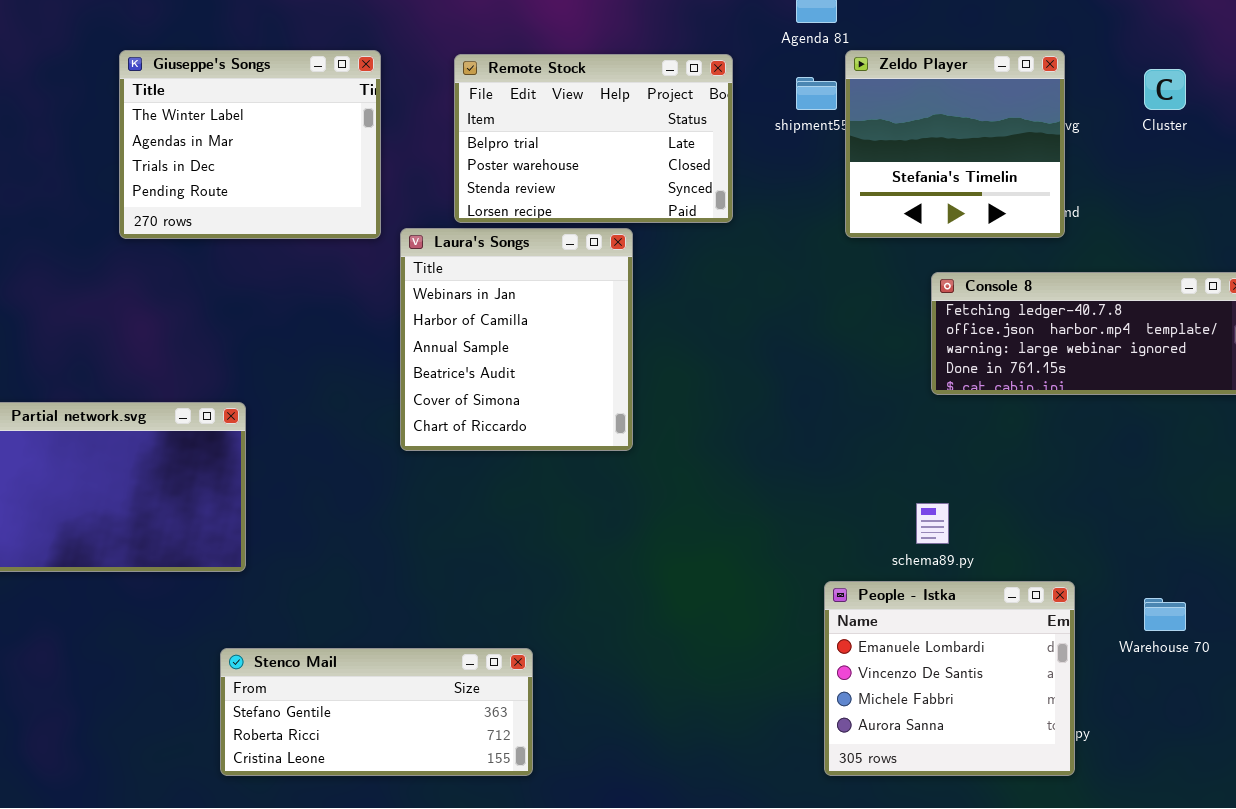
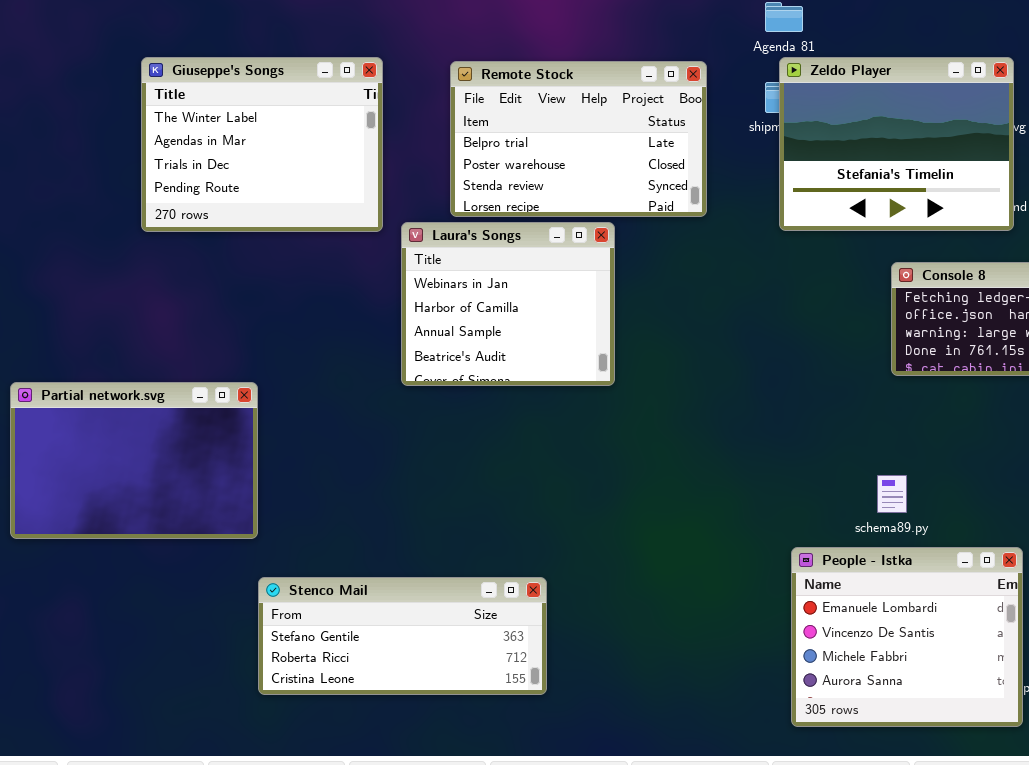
Zeldo Player: [845,50,1065,238] -> [779,57,1014,231], resized
Laura's Songs: [400,228,633,451] -> [401,222,615,386], resized
Stenco Mail: [220,648,533,776] -> [258,577,547,695], moved

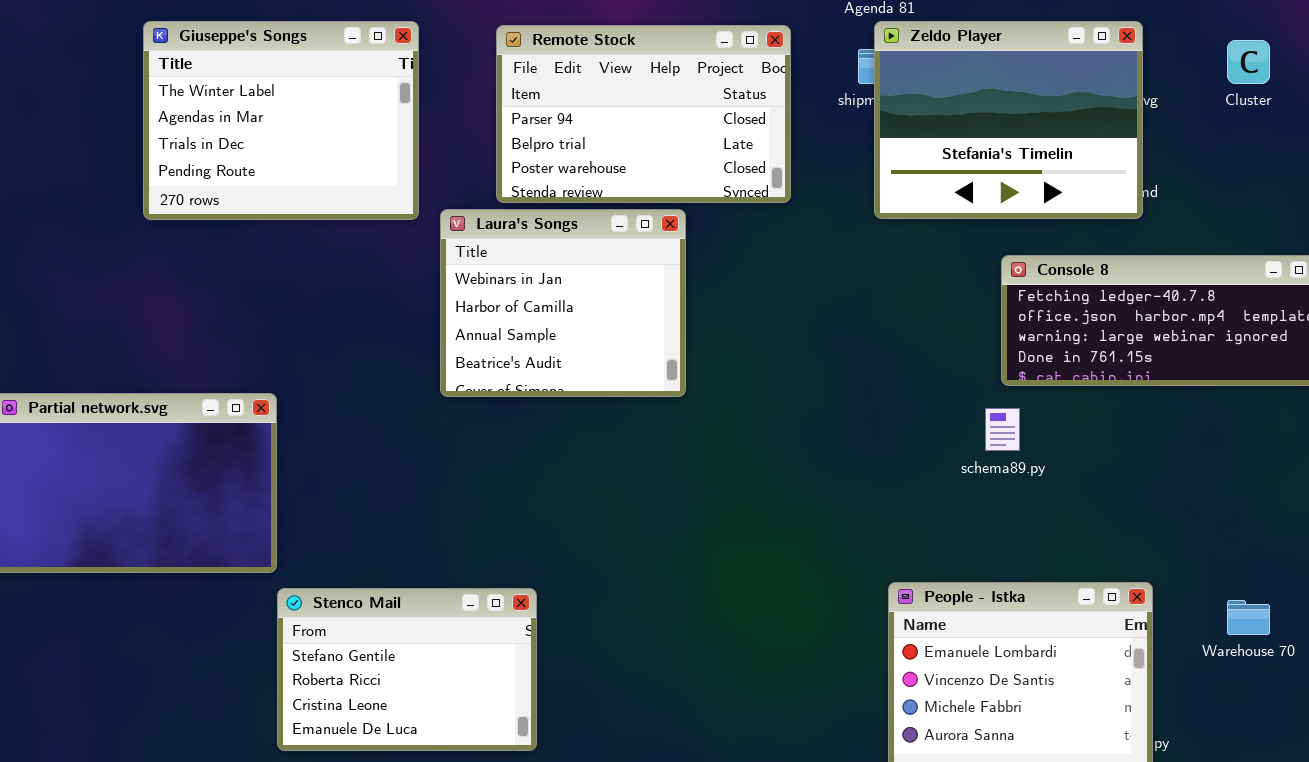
Remote Stock: [450,61,707,217] -> [496,25,791,203], scrolled up 1 row
schema89.py: [877,475,907,513] -> [985,408,1020,451], moved
Stenco Mail: [258,577,547,695] -> [277,588,537,751], resized

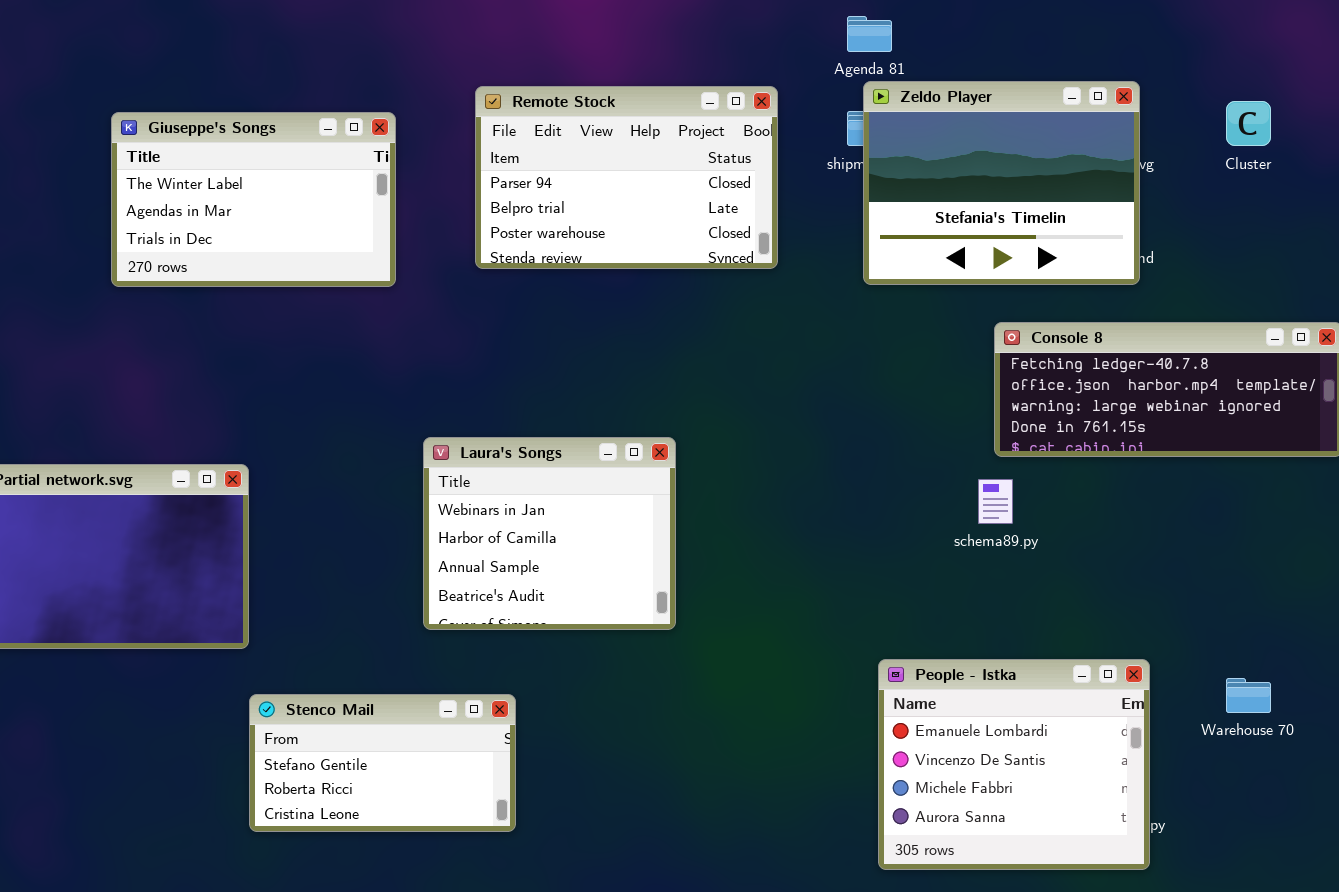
Giuseppe's Songs: [143,21,419,220] -> [111,112,396,287], resized
Laura's Songs: [440,209,686,397] -> [423,437,676,630], moved
Stenco Mail: [277,588,537,751] -> [249,694,516,832], resized

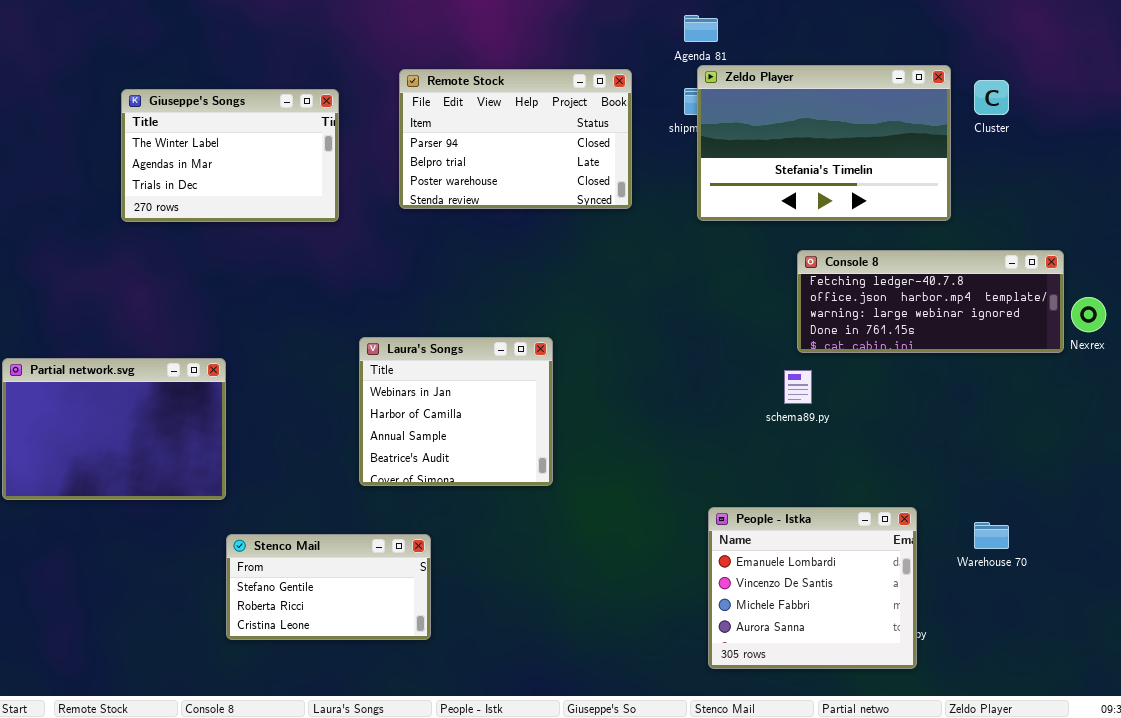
Zeldo Player: [863,81,1140,285] -> [697,65,951,221], resized

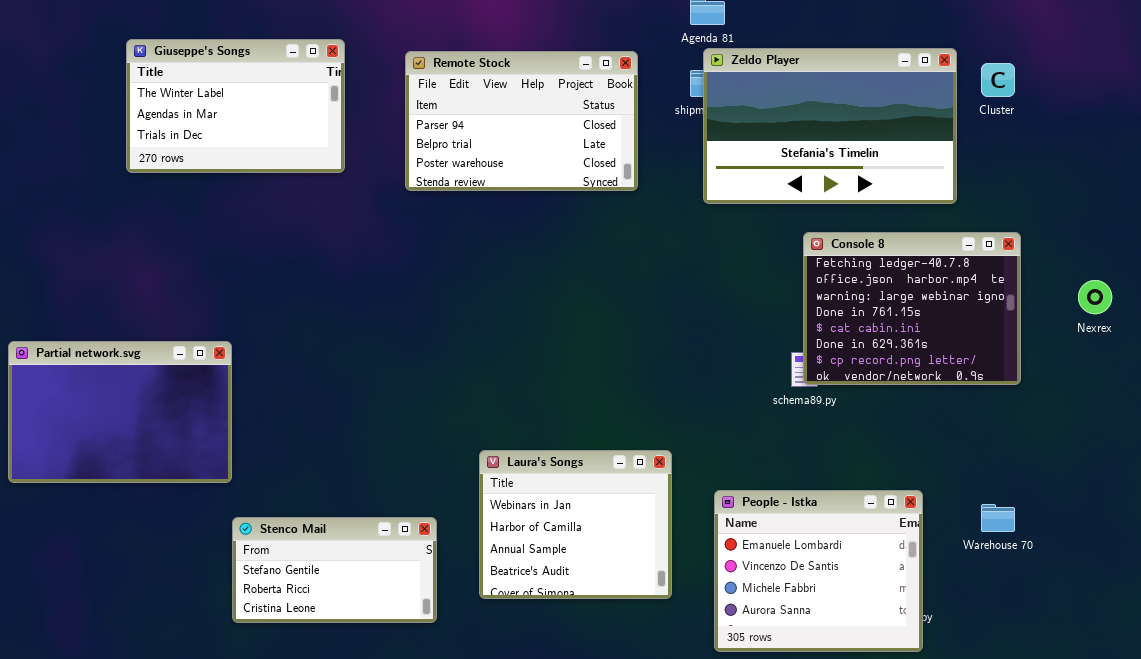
Giuseppe's Songs: [121,89,339,222] -> [126,39,345,173], moved
Console 8: [797,250,1064,353] -> [803,232,1021,385], resized
Laura's Songs: [359,337,553,486] -> [479,450,672,599], moved

